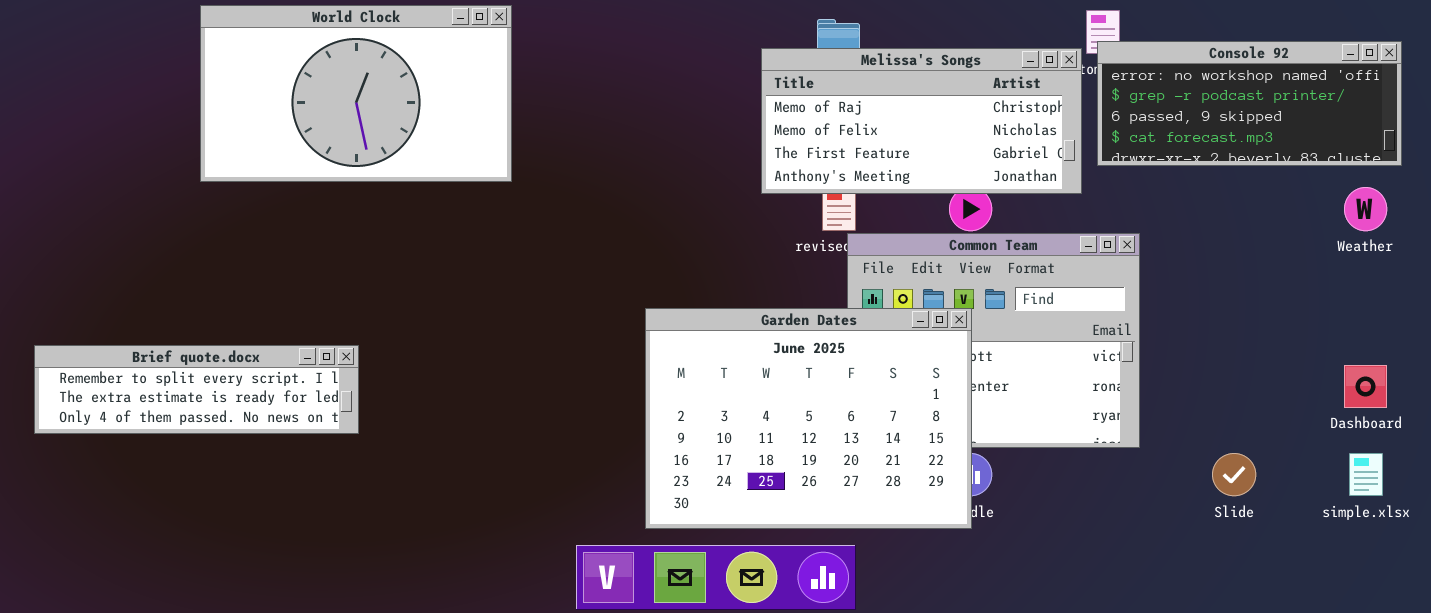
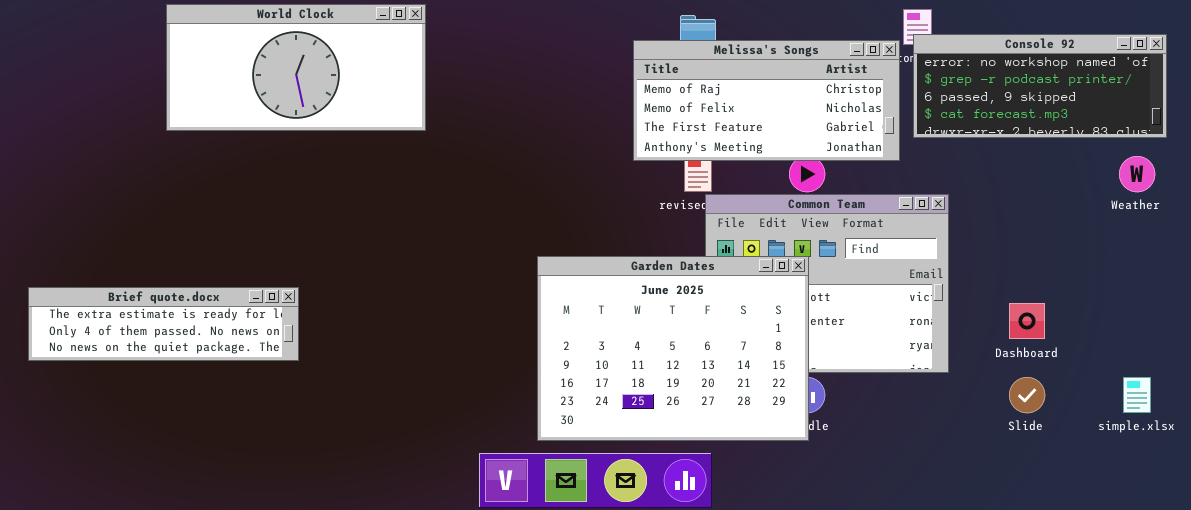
World Clock: [200,5,512,182] -> [166,4,426,131], resized
Brief quote.docx: [34,345,359,434] -> [28,287,299,361], scrolled down 1 row
Dashboard: [1344,365,1387,408] -> [1009,303,1045,339], moved

